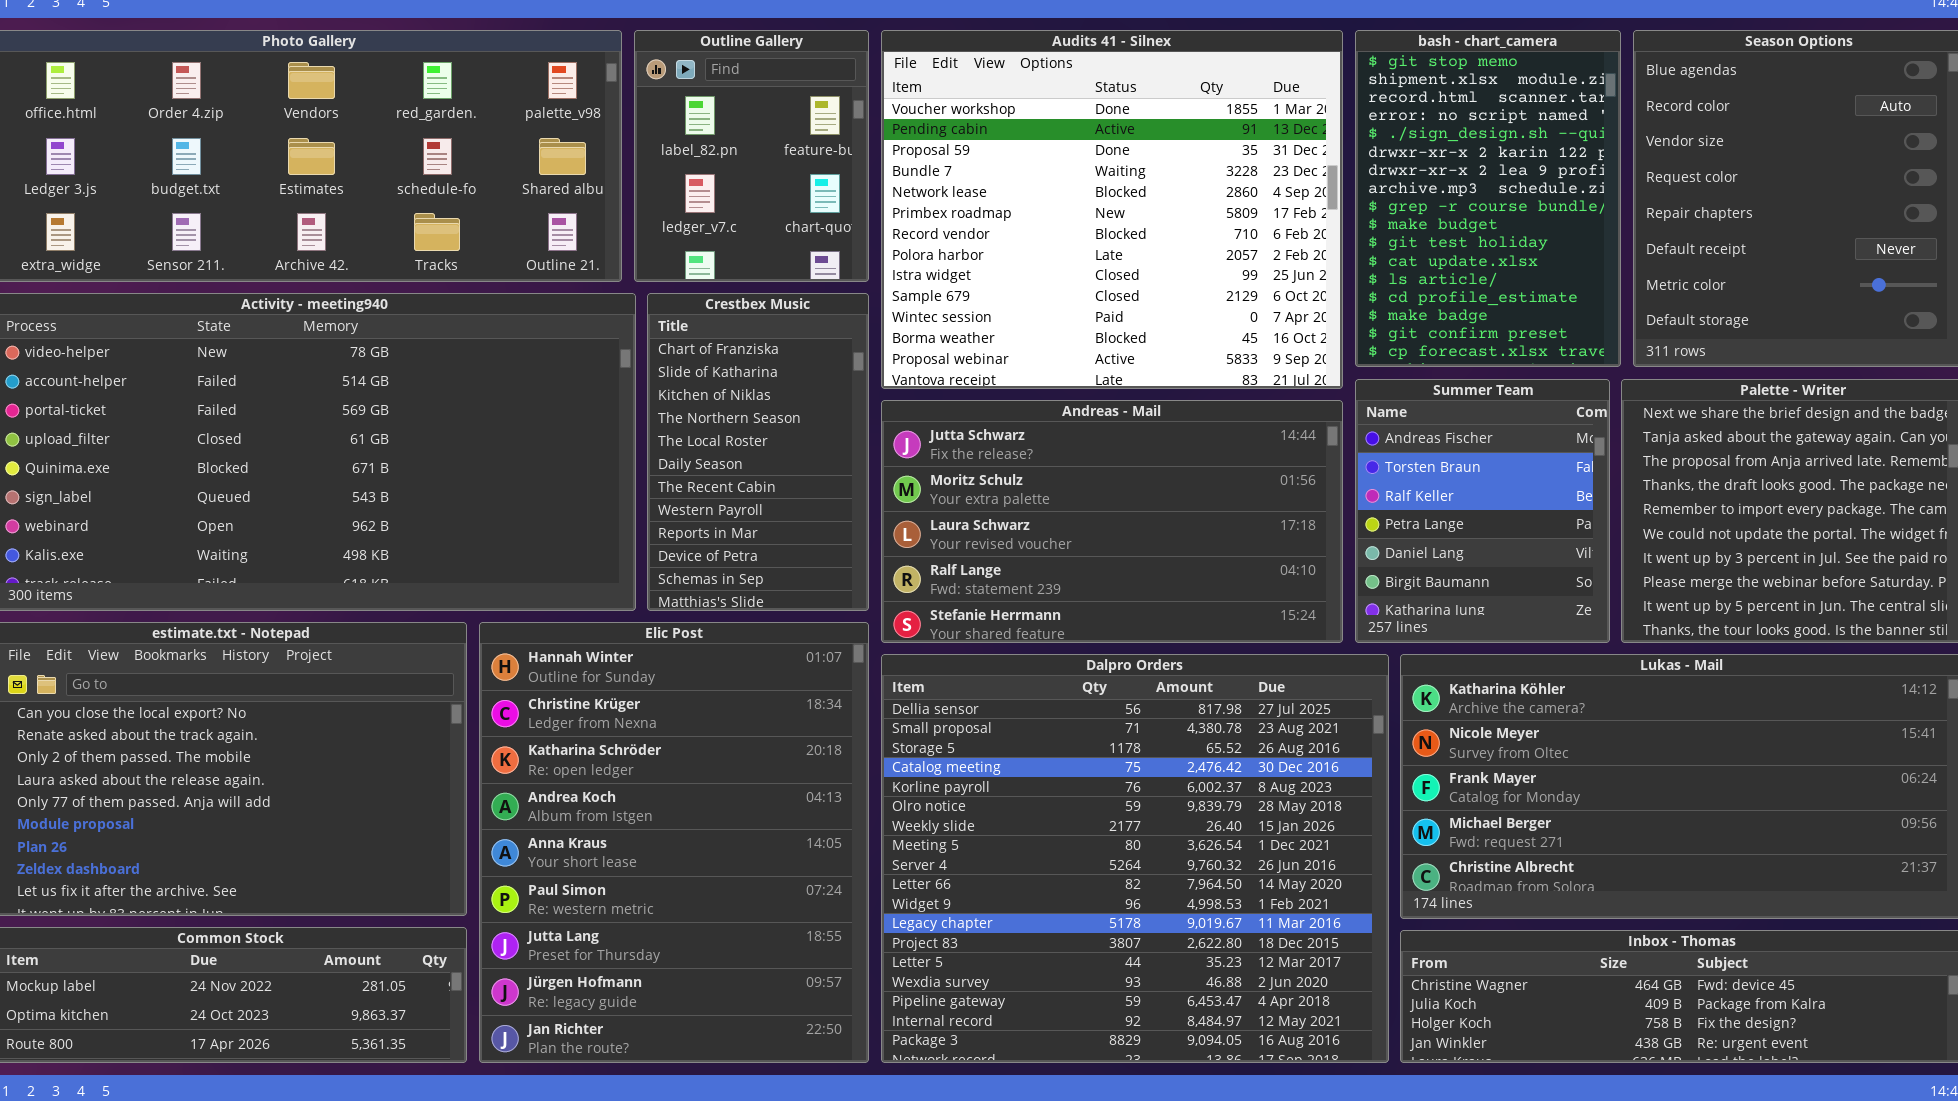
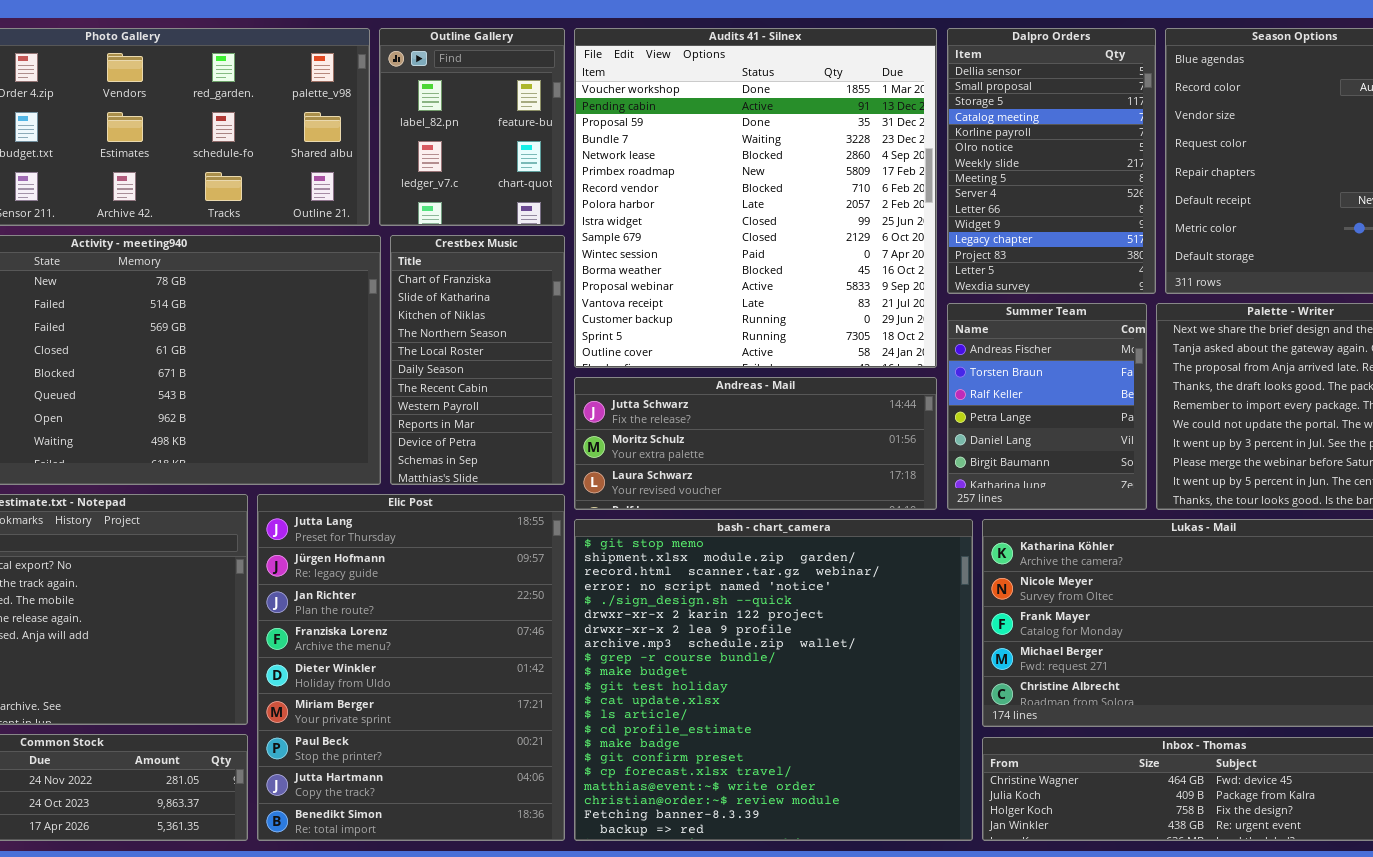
Audits 41 - Silnex: [881,30,1343,389] -> [574,28,937,368], resized
bash - chart_camera: [1355,30,1621,367] -> [574,519,973,841], moved, resized
Andreas - Mail: [881,400,1343,643] -> [574,377,937,510], resized
Elic Post: [479,622,869,1063] -> [257,494,565,841], scrolled down 6 rows
Dalpro Orders: [881,654,1389,1063] -> [947,28,1156,294], moved, resized

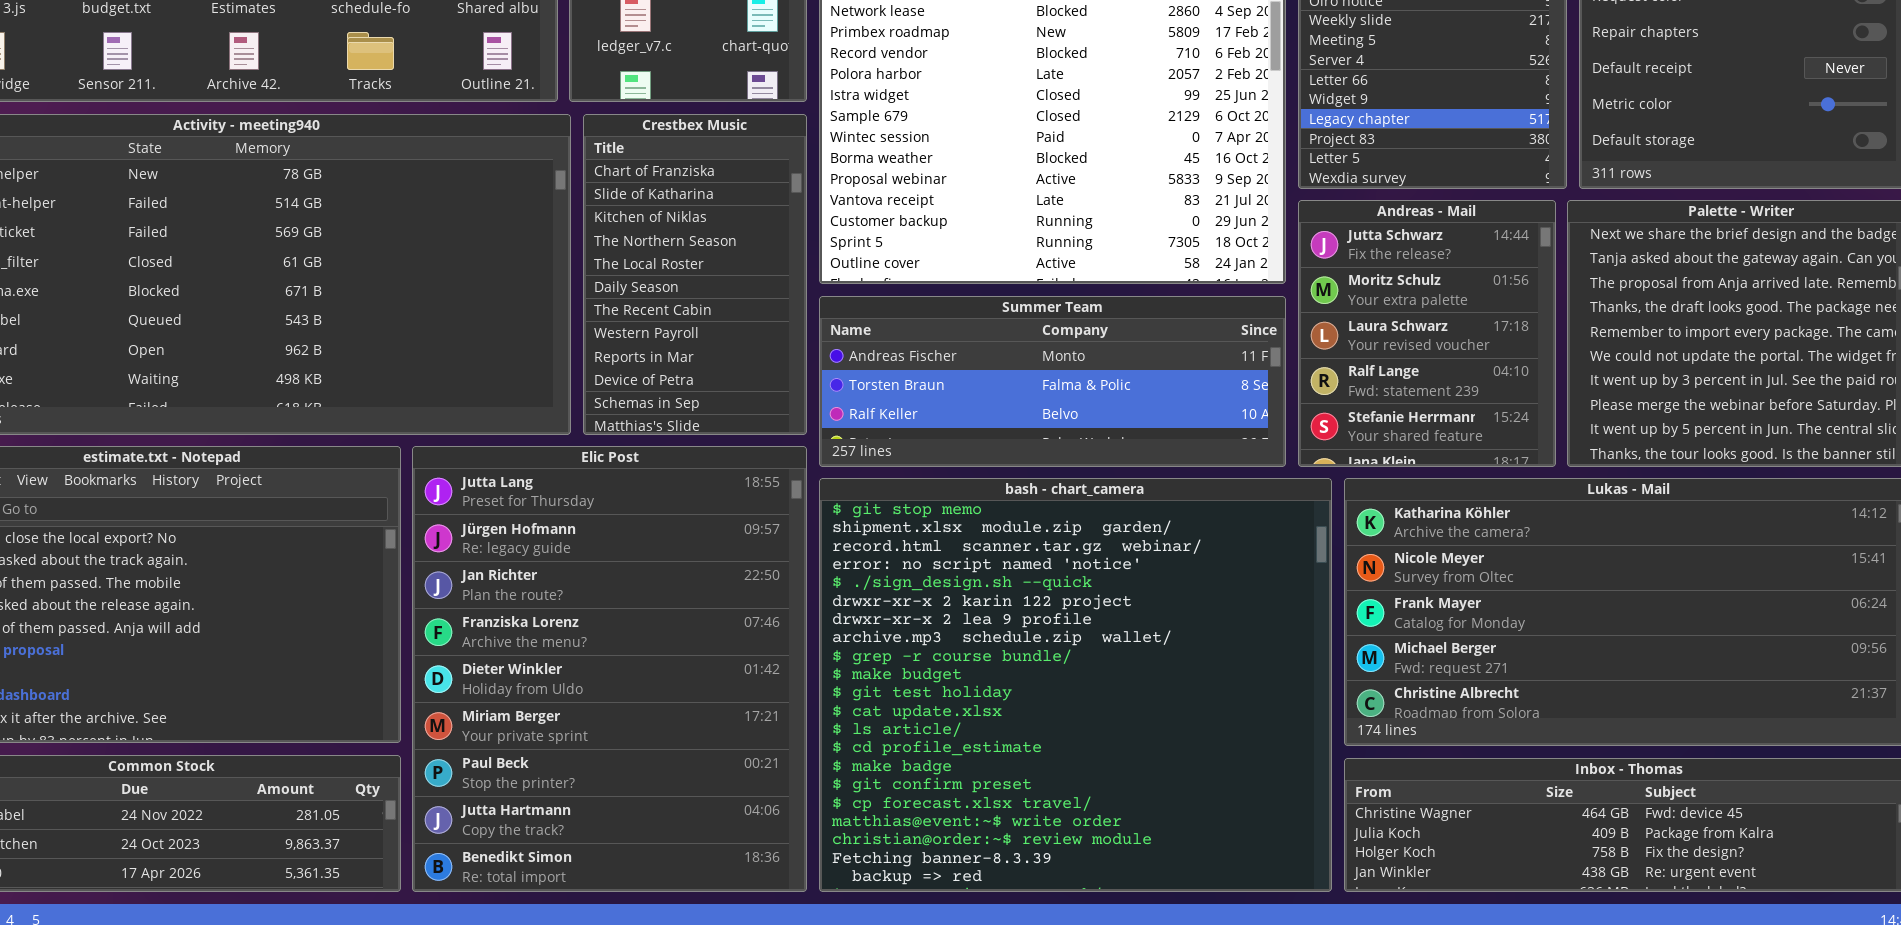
Summer Team: [947,303,1147,510] -> [819,296,1286,467], moved, resized
Andreas - Mail: [574,377,937,510] -> [1298,200,1556,467], moved, resized

